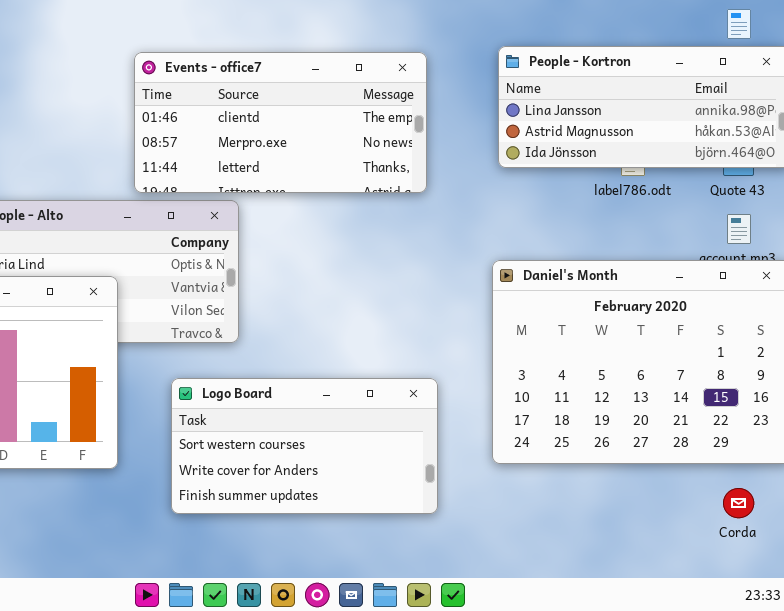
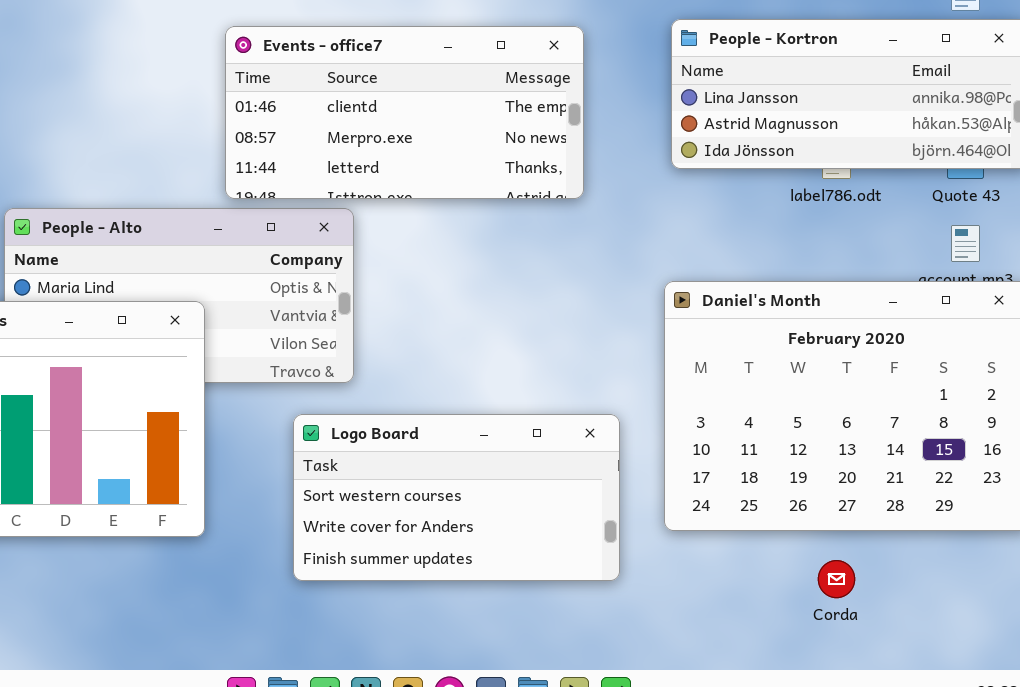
Logo Board: [171,378,438,514] -> [293,414,620,581], moved
Corda: [723,488,754,518] -> [818,560,855,598], moved

